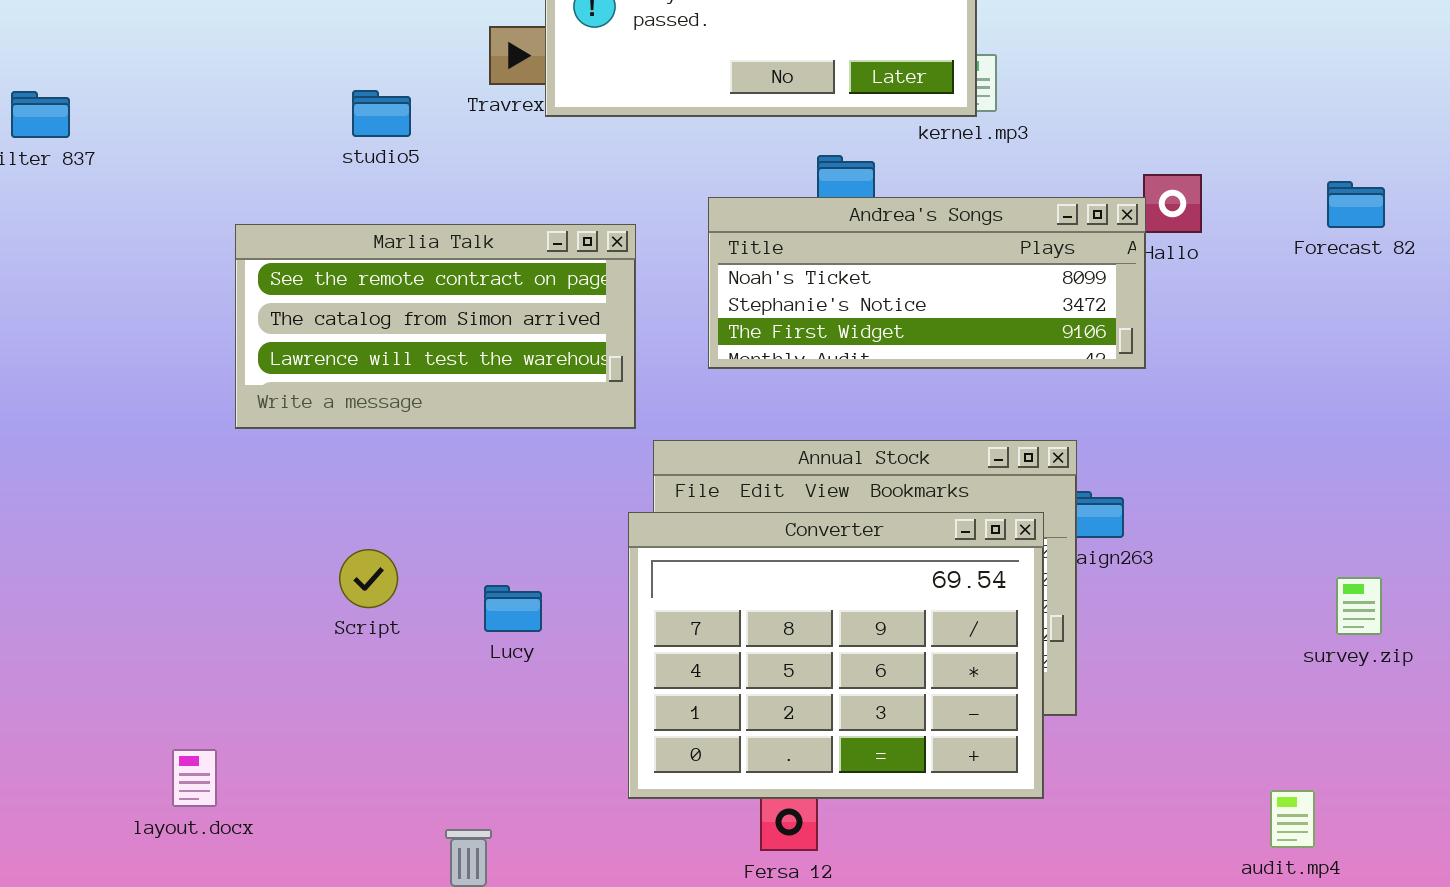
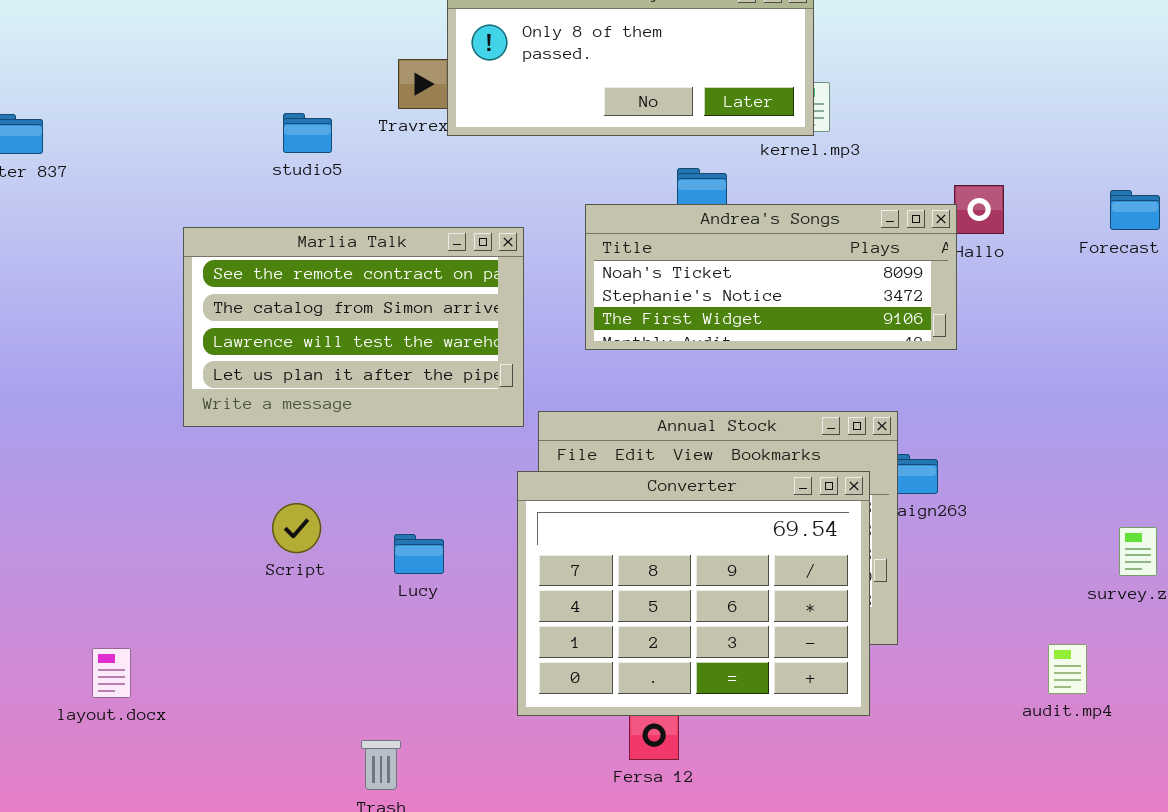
Marlia Talk: [235,224,636,429] -> [183,227,524,427], resized
layout.docx: [172,749,217,807] -> [92,648,131,698], moved
audit.mp4: [1270,790,1315,848] -> [1048,644,1087,694], moved

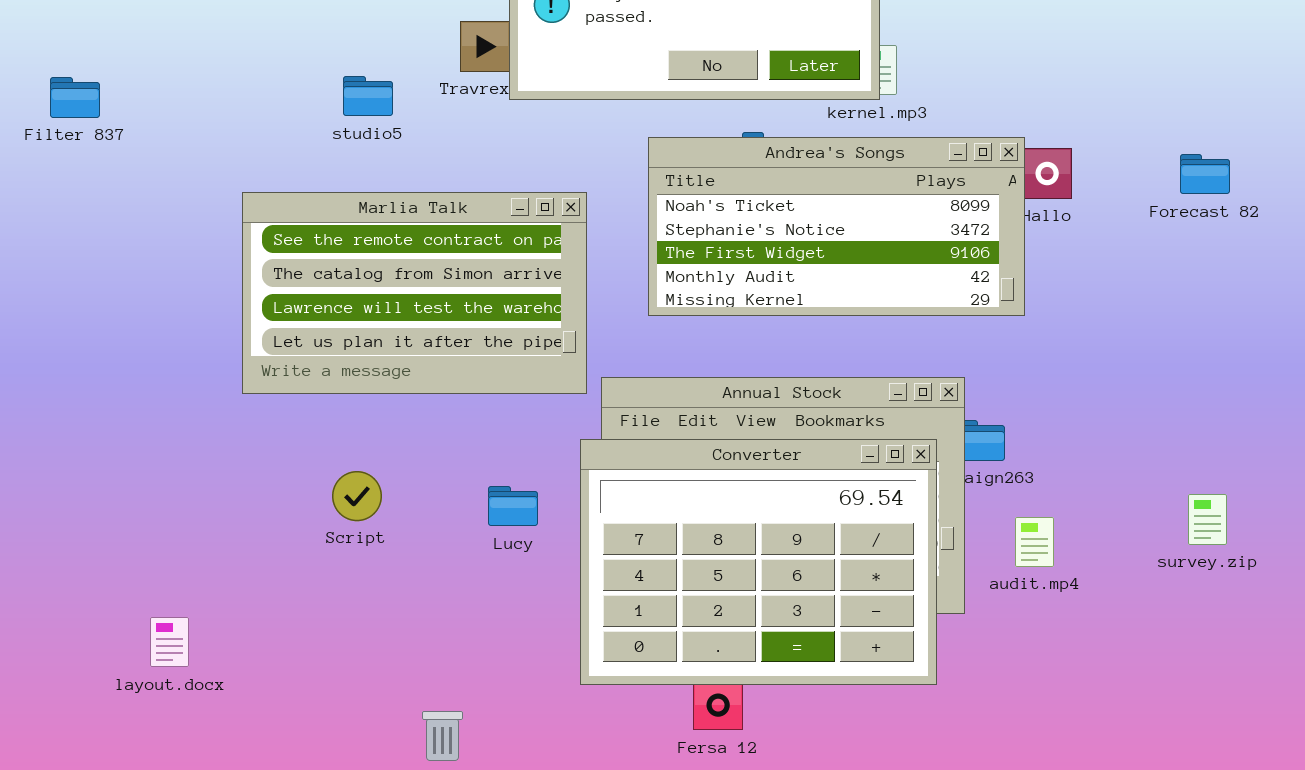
Andrea's Songs: [585,204,957,350] -> [648,137,1025,316], resized
Lucy: [394,534,444,574] -> [488,486,538,526], moved
audit.mp4: [1048,644,1087,694] -> [1015,517,1054,567], moved

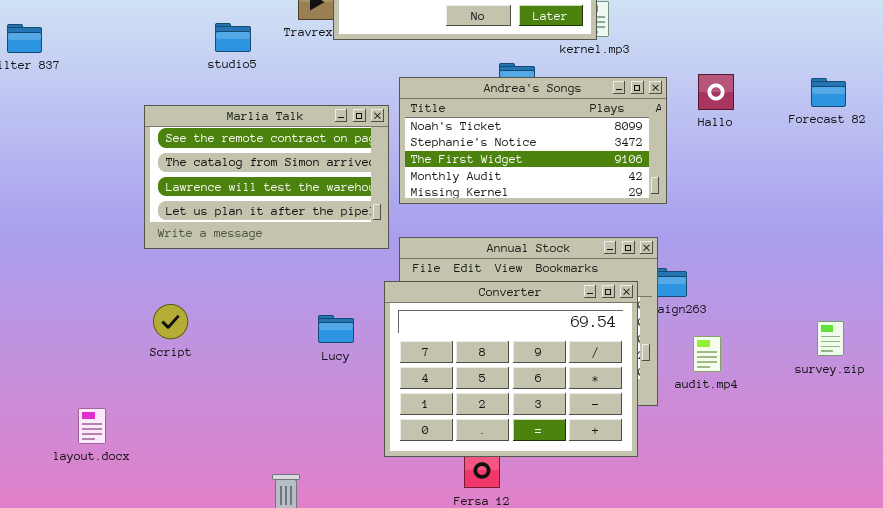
Andrea's Songs: [648,137,1025,316] -> [399,77,667,204], moved
Script: [332,471,382,521] -> [153,304,188,339], moved

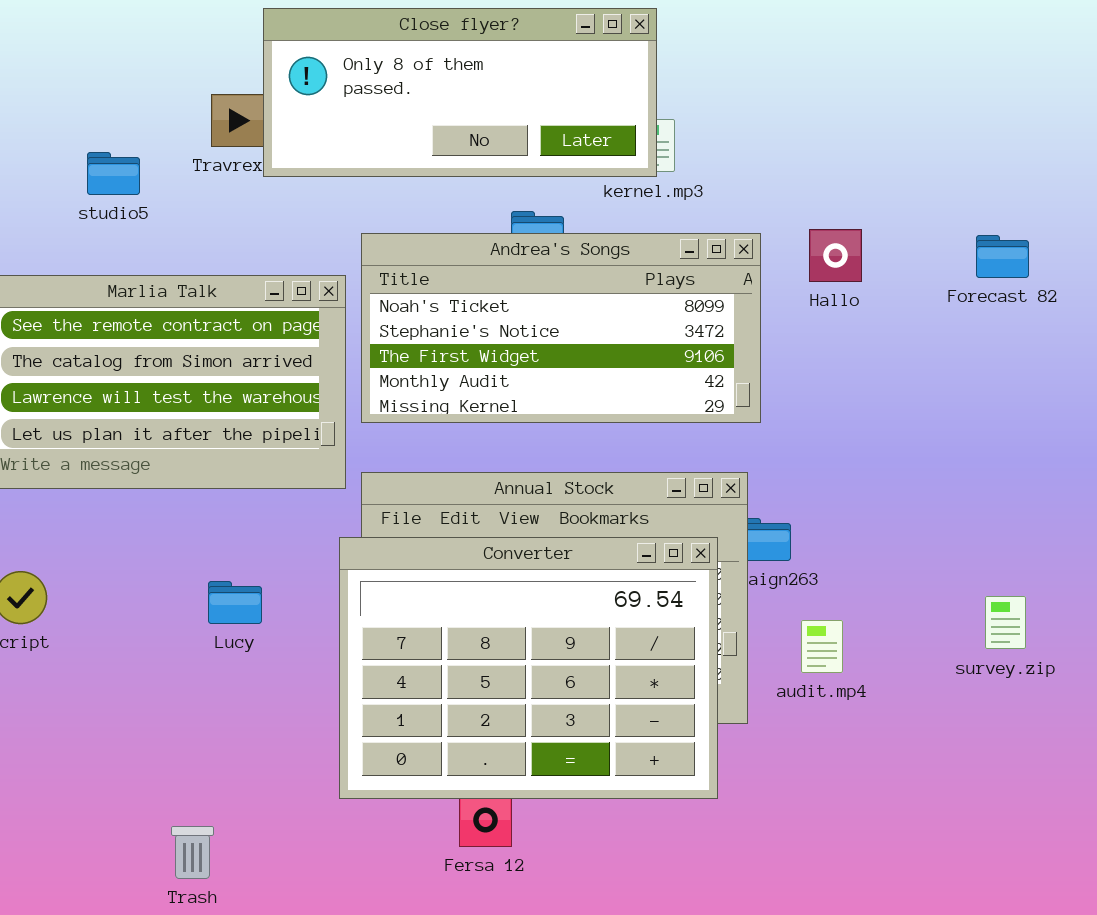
Lucy: [318,315,354,343] -> [208,581,262,624], moved

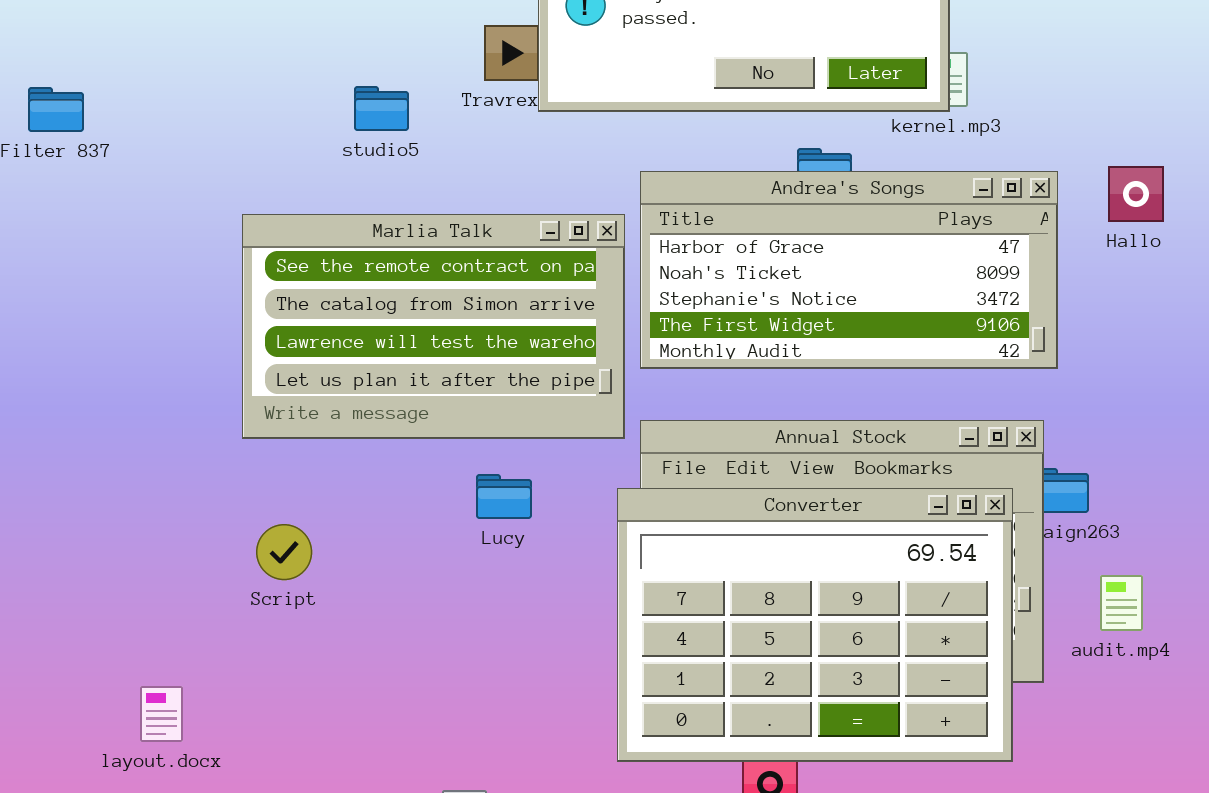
Andrea's Songs: [361,233,761,423] -> [640,171,1058,369], scrolled up 1 row
Lucy: [208,581,262,624] -> [476,474,532,519], moved

